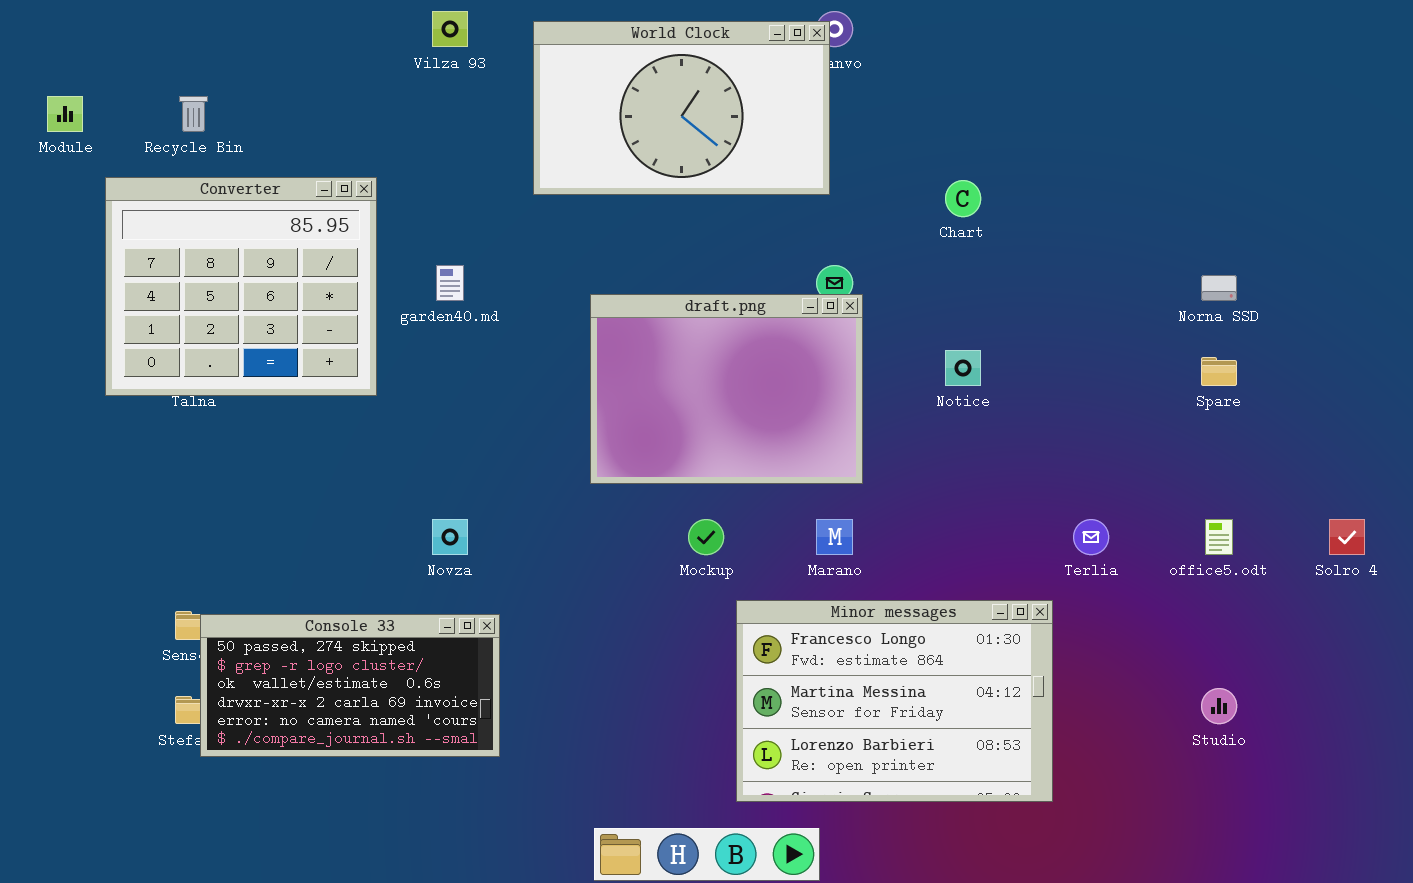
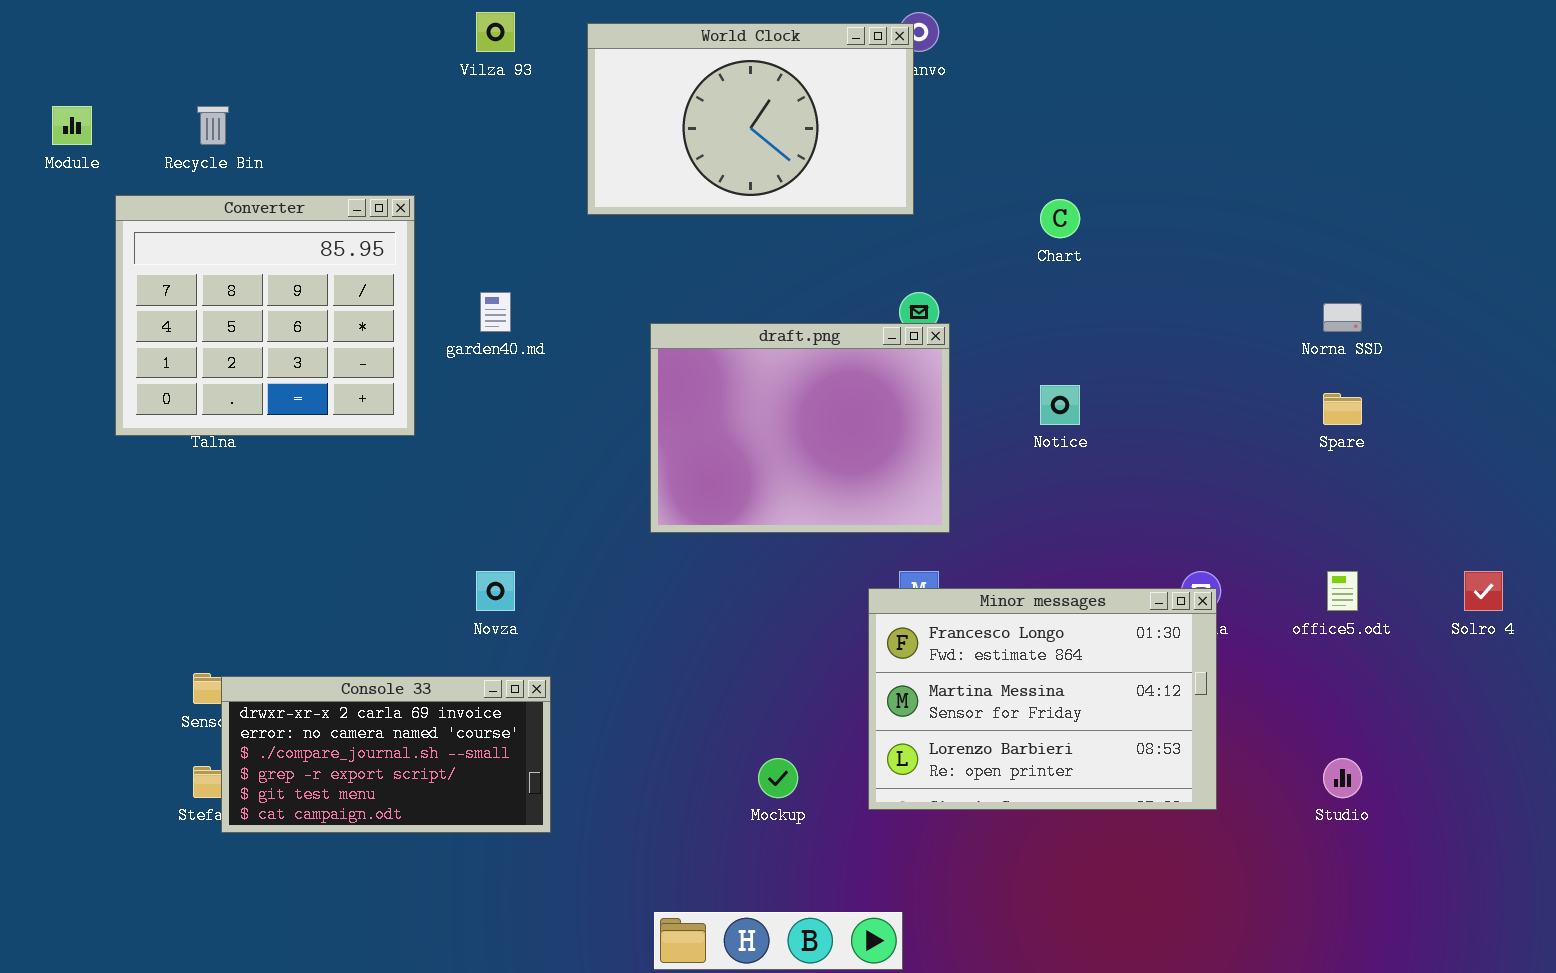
Mockup: [688,519,724,555] -> [758,758,798,798], moved
Minor messages: [736,600,1053,802] -> [868,588,1217,810], moved
Console 33: [200,614,500,757] -> [221,676,551,833], scrolled down 3 rows

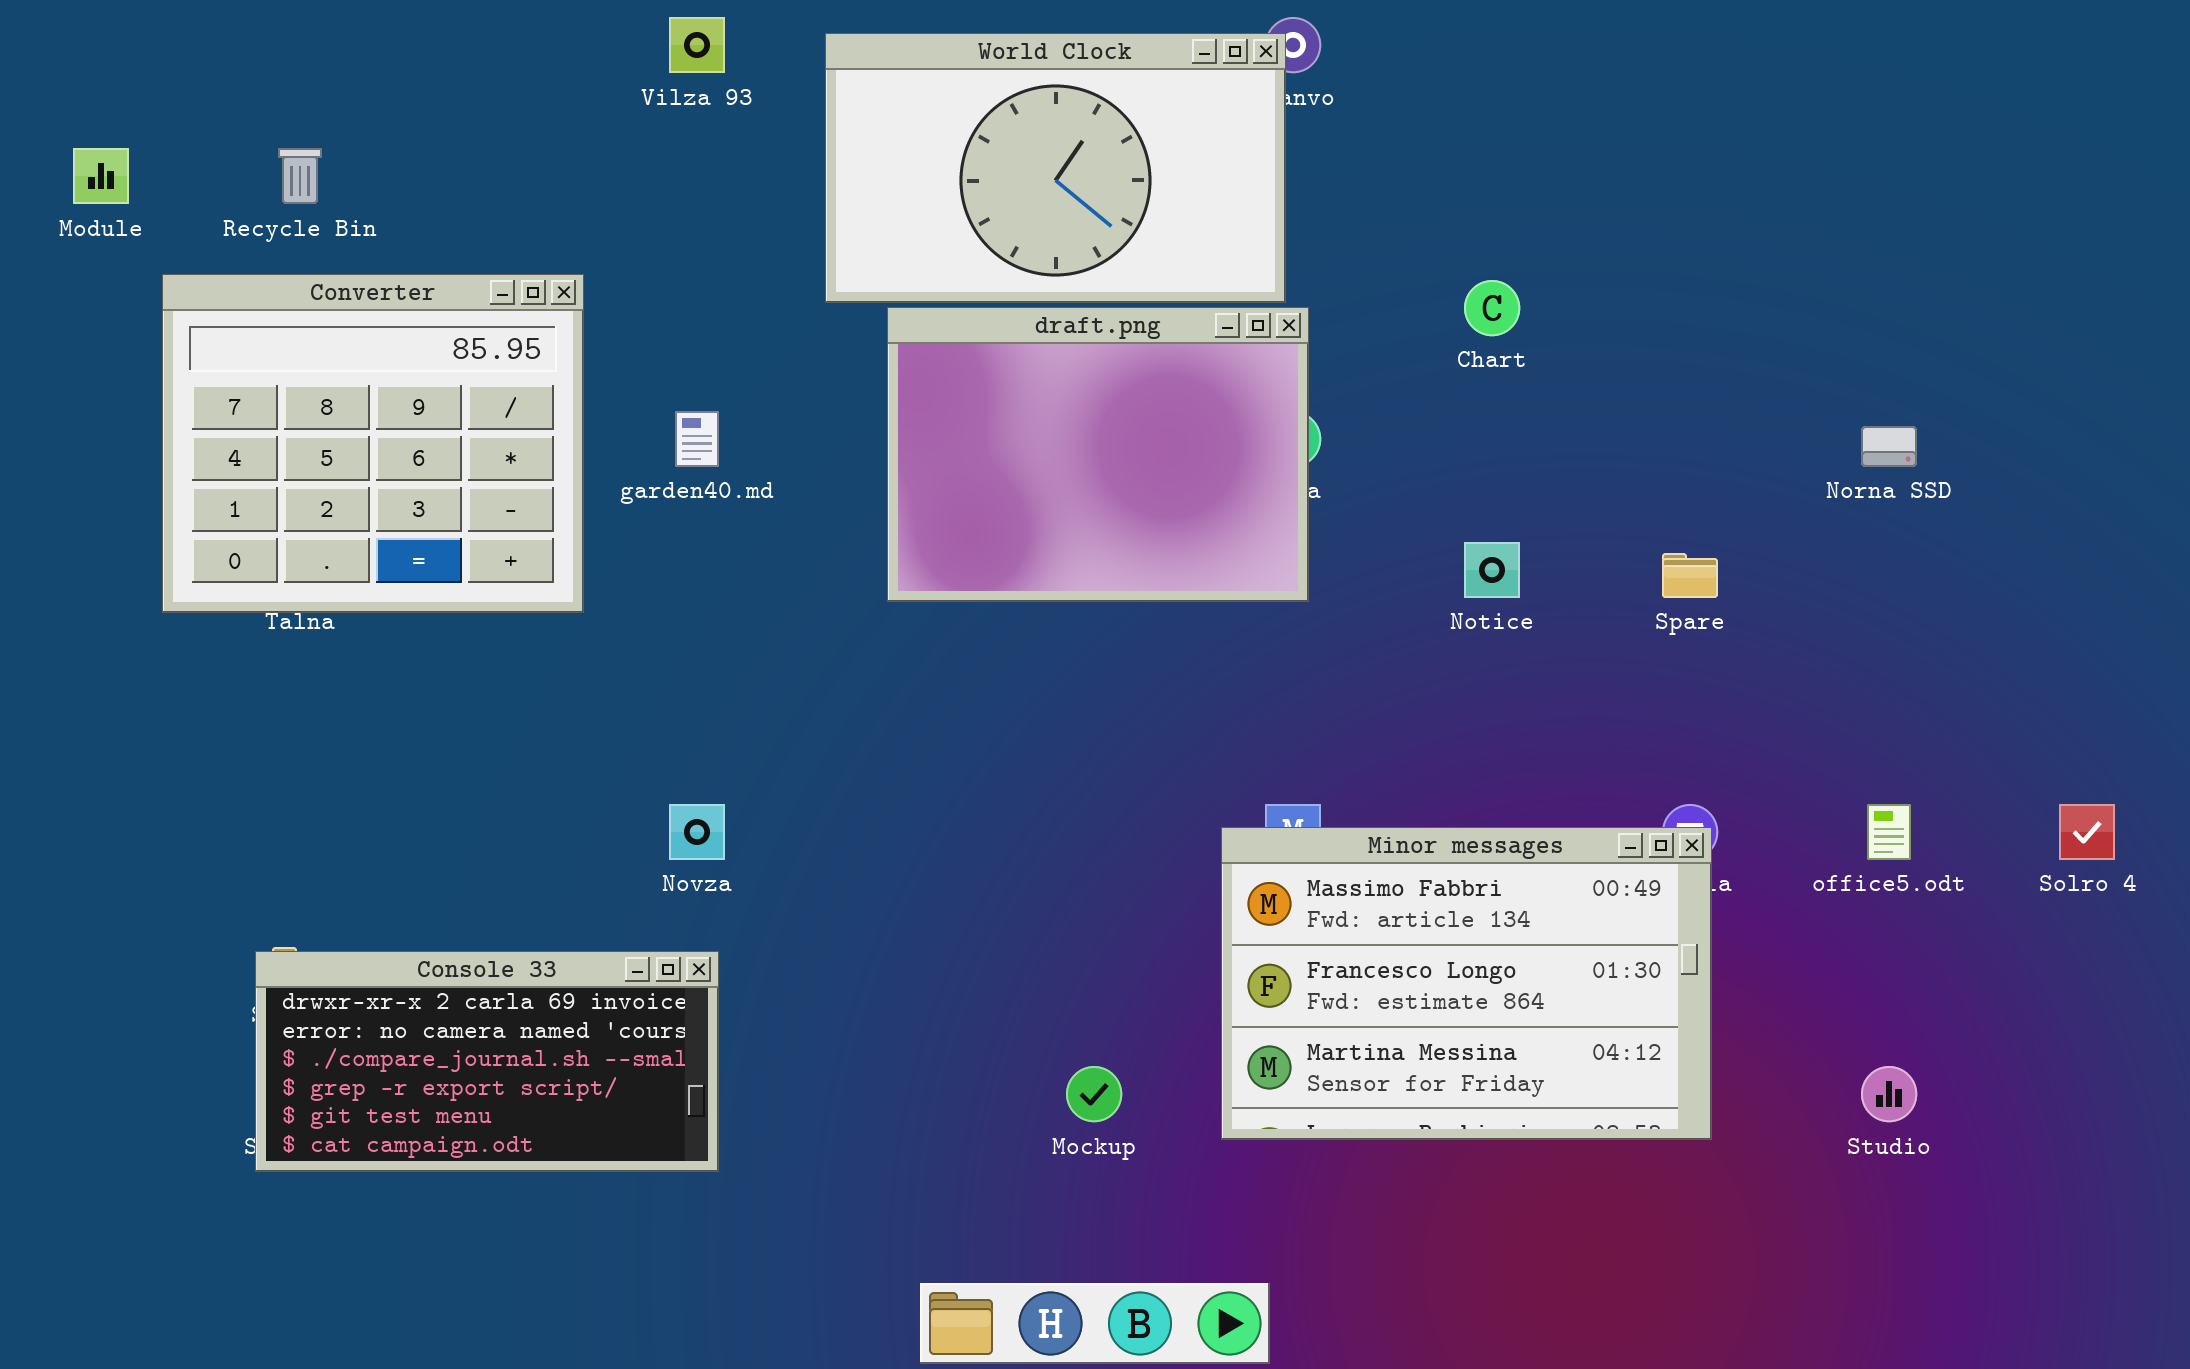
draft.png: [650,323,950,533] -> [887,307,1309,602], moved
Spare: [1323,393,1362,425] -> [1662,553,1718,598], moved
Minor messages: [868,588,1217,810] -> [1221,827,1712,1140], scrolled up 1 row
Console 33: [221,676,551,833] -> [255,951,719,1172], moved

